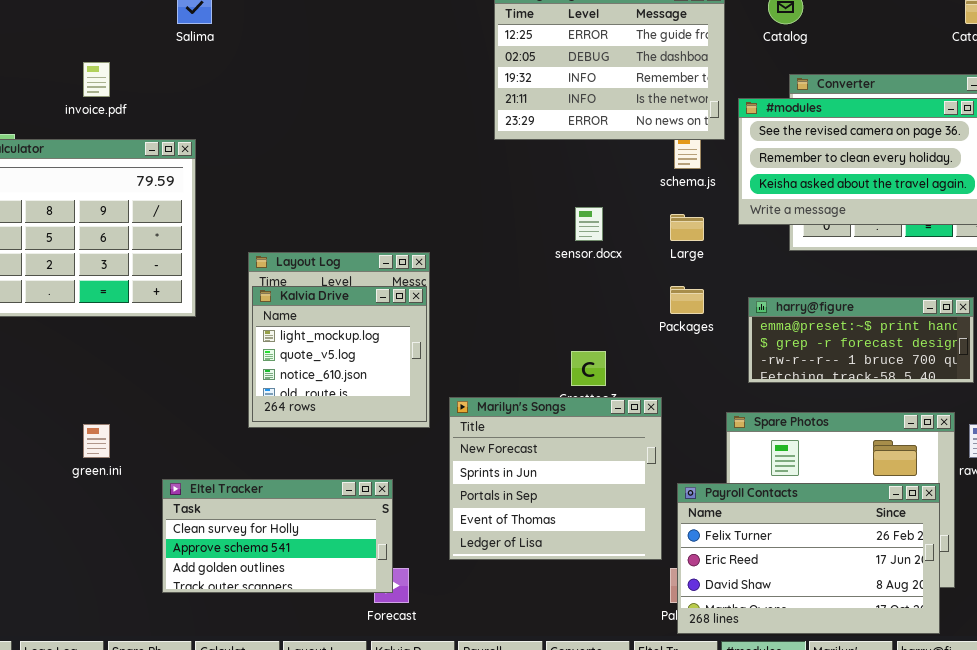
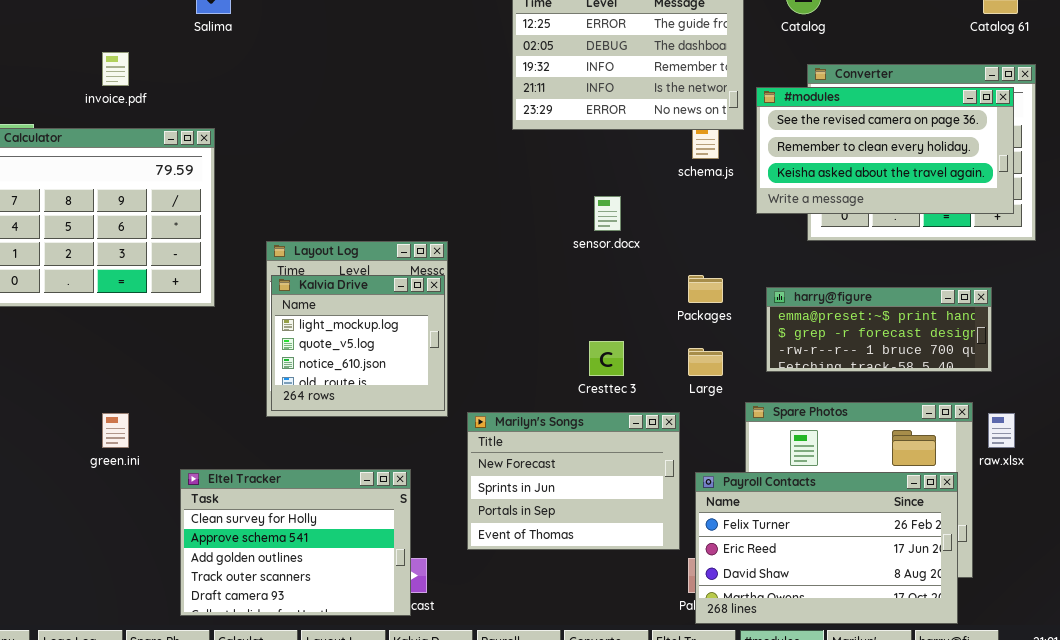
Large: [670,214,704,241] -> [688,348,723,376], moved
Marilyn's Songs: [449,397,662,560] -> [467,412,680,550], resized
Eltel Tracker: [162,479,393,593] -> [180,469,411,616], resized

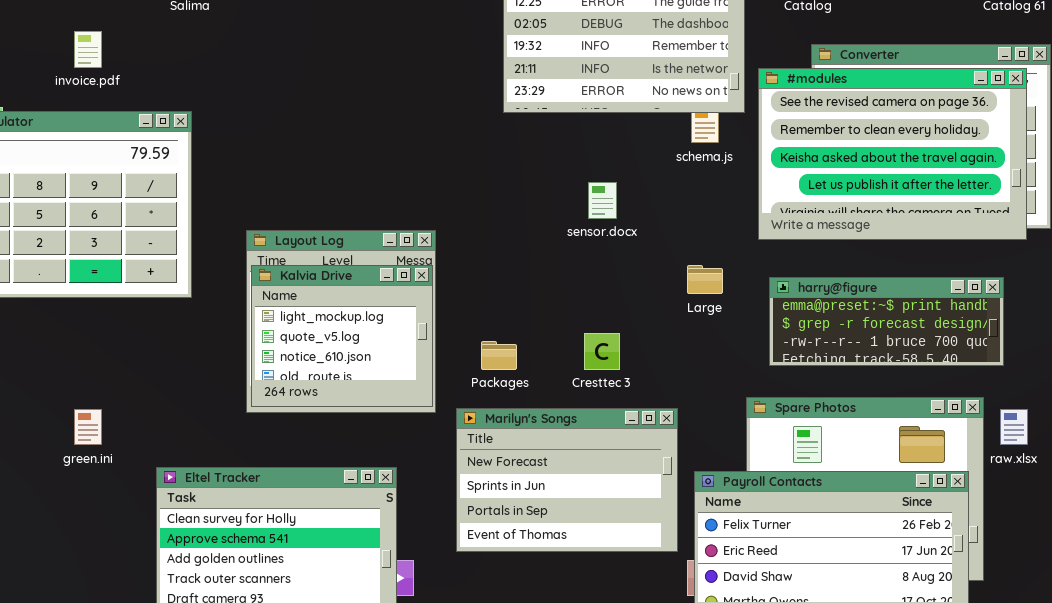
#modules: [756,87,1014,214] -> [758,68,1027,240], resized
Packages: [688,275,723,303] -> [481,341,517,370], moved
Large: [688,348,723,376] -> [687,265,723,294], moved

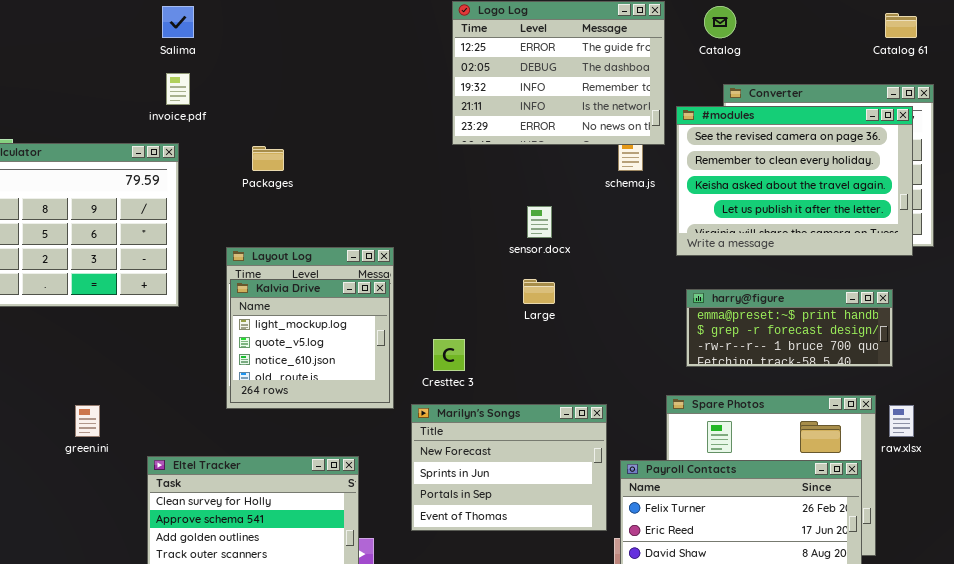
invoice.pdf: [74,31,102,68] -> [166,73,190,105], moved
Large: [687,265,723,294] -> [523,279,555,304], moved
Cresttec 3: [584,333,620,370] -> [433,339,465,371], moved
Packages: [481,341,517,370] -> [252,146,284,171], moved

